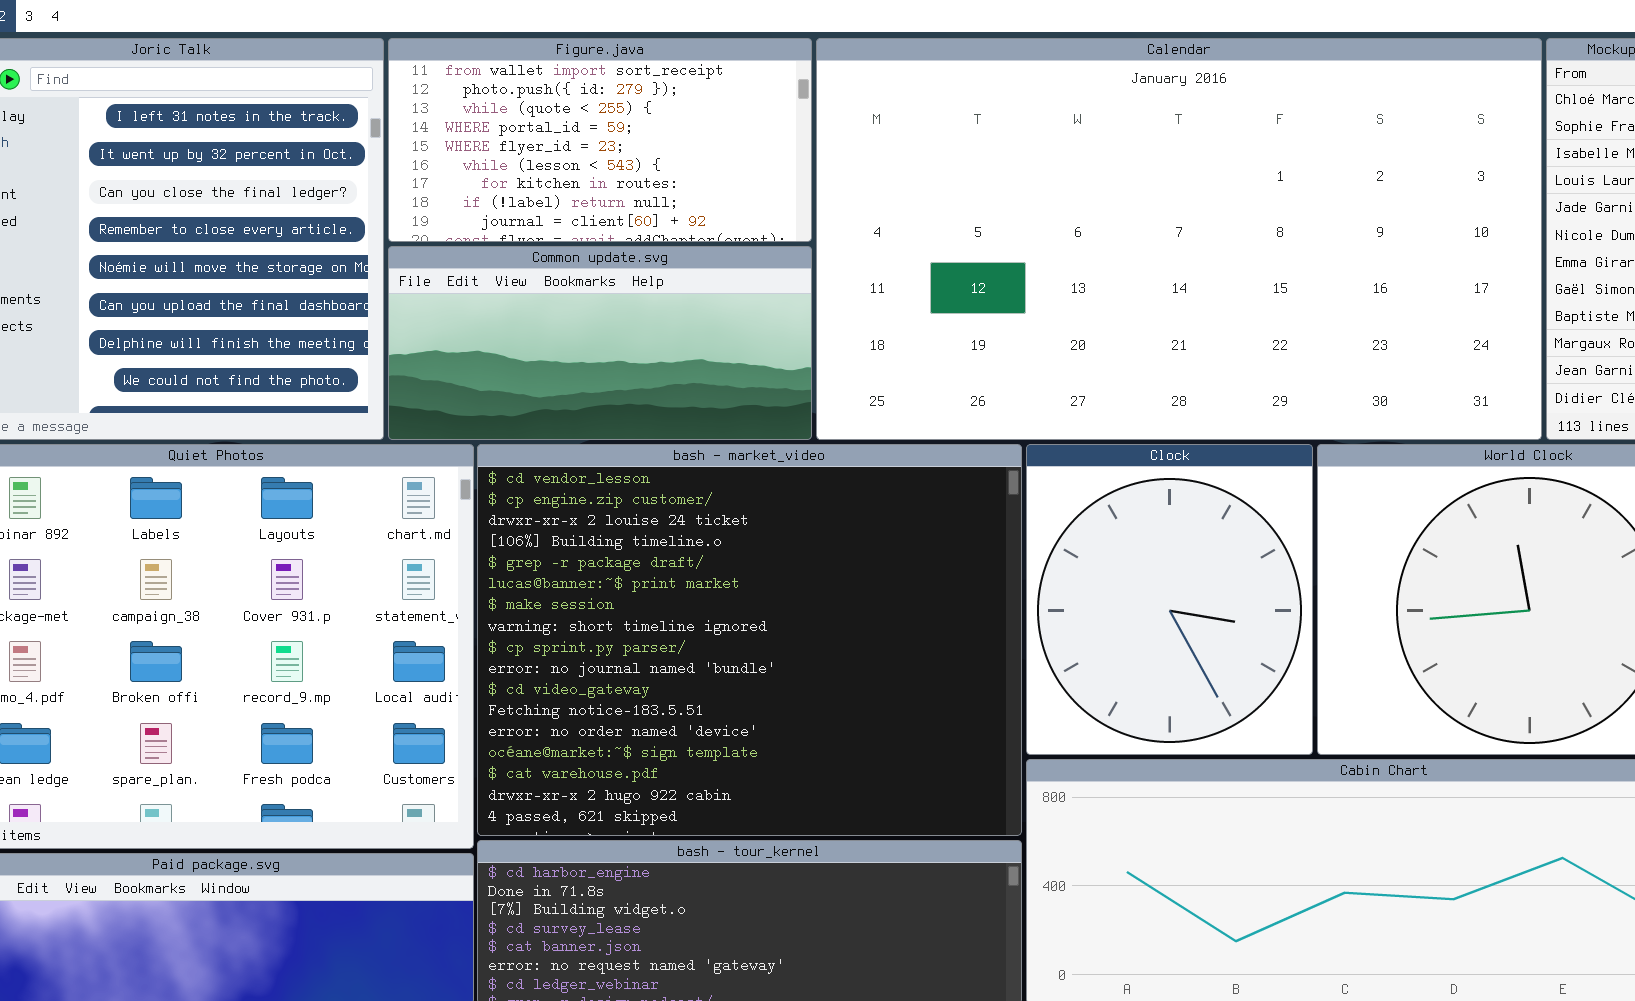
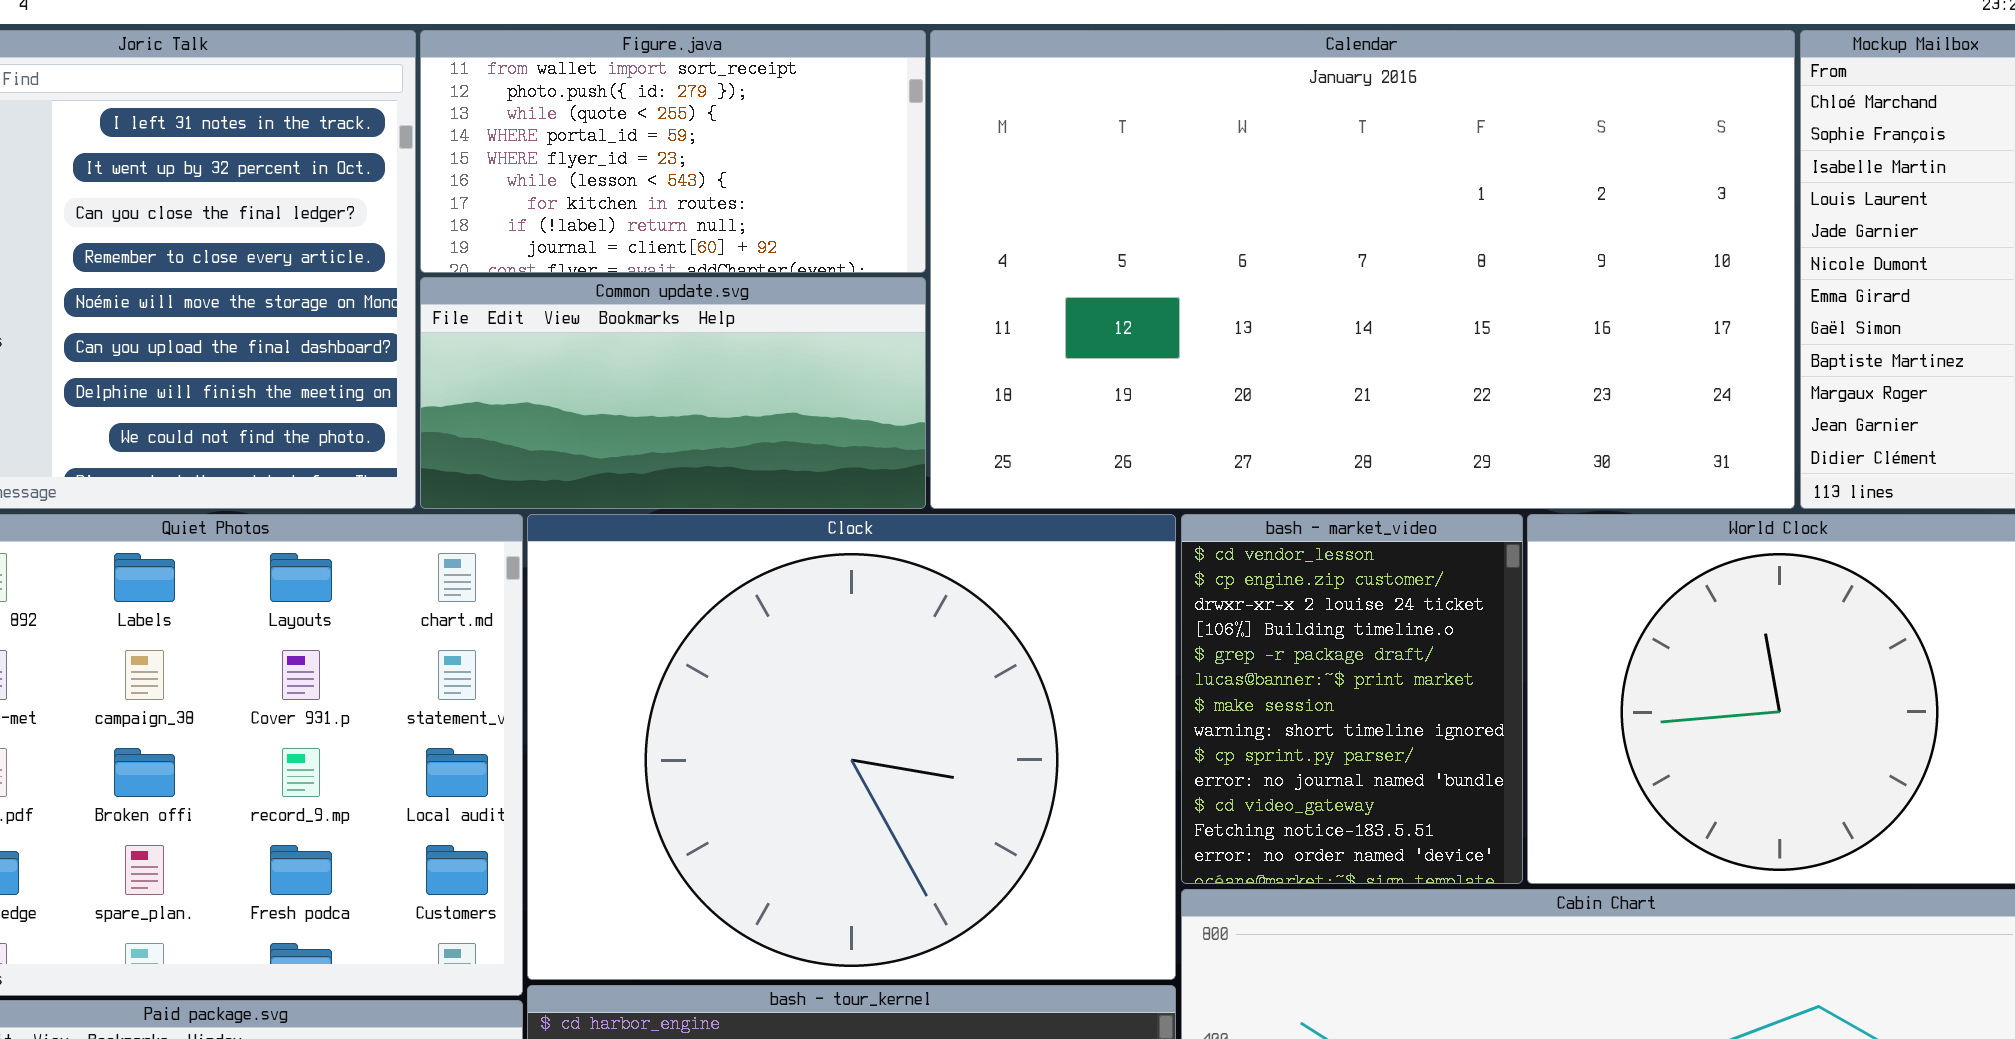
bash - market_video: [477,444,1022,836] -> [1181,514,1523,884], moved, resized
Clock: [1026,444,1313,755] -> [527,514,1176,980], moved, resized

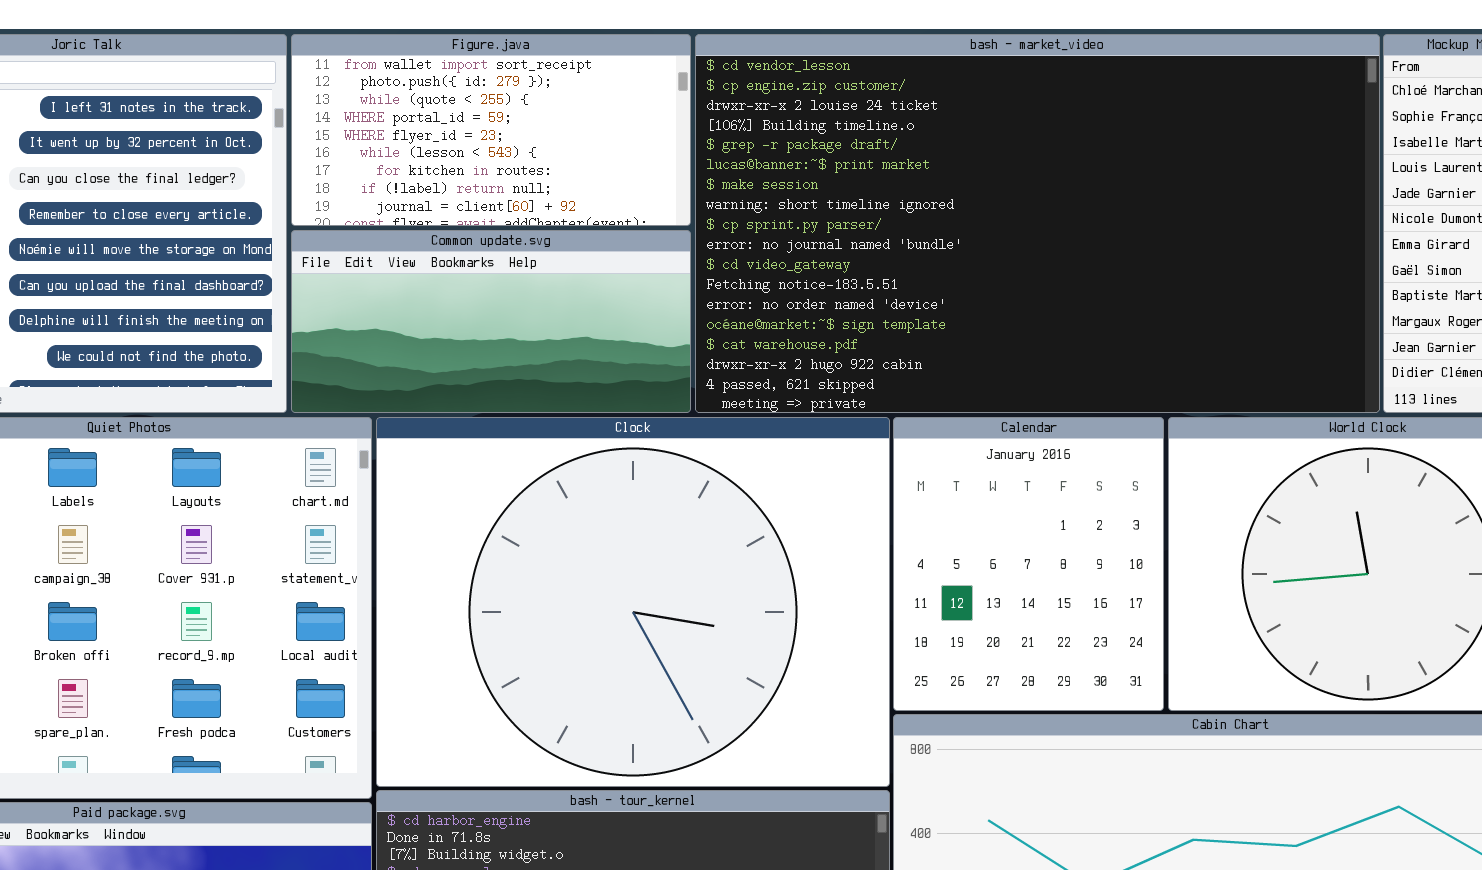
Calendar: [930,30,1795,509] -> [893,417,1164,711], moved, resized
bash - market_video: [1181,514,1523,884] -> [695,34,1380,413], moved, resized

